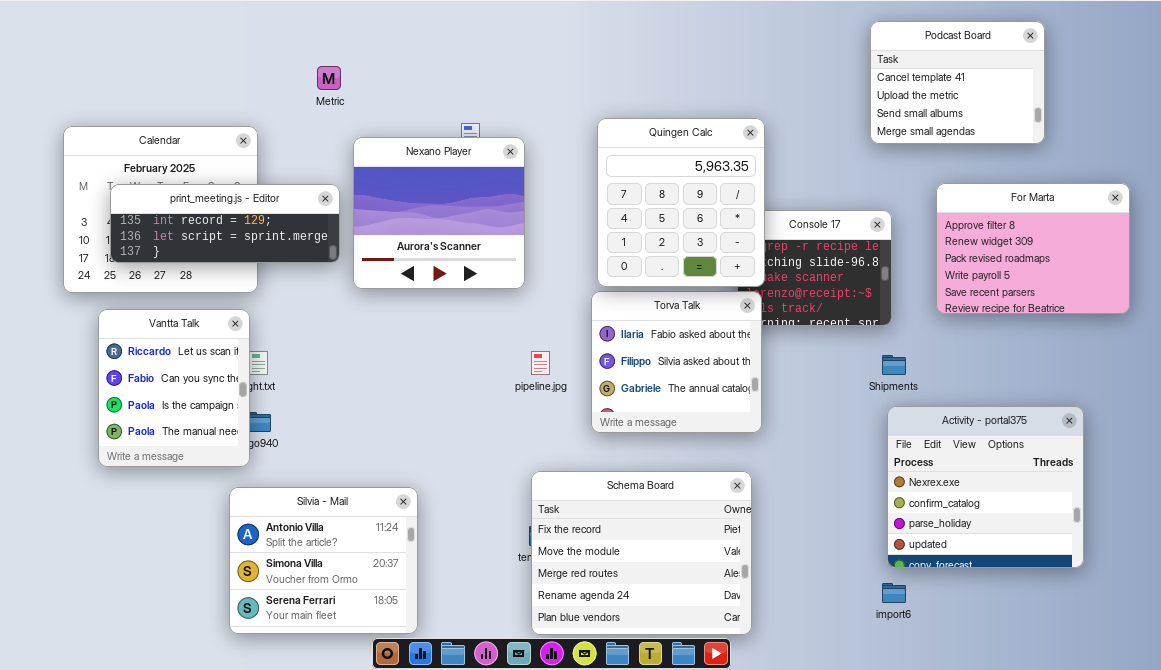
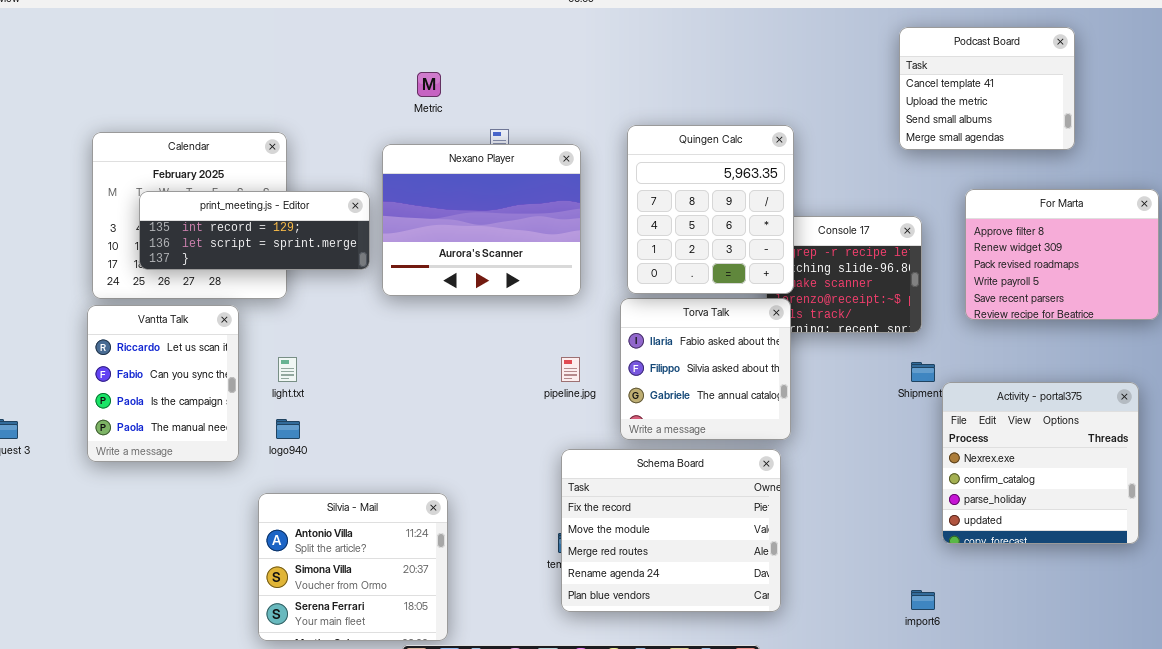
Metric: [317,66,341,90] -> [417,72,441,97], moved
Nexano Player: [353,137,525,289] -> [382,144,581,296], resized
Vantta Talk: [98,309,250,467] -> [87,305,239,462], moved
Activity - portal375: [887,406,1084,568] -> [942,382,1139,544], moved
Schema Board: [531,471,752,635] -> [561,449,781,612], moved

